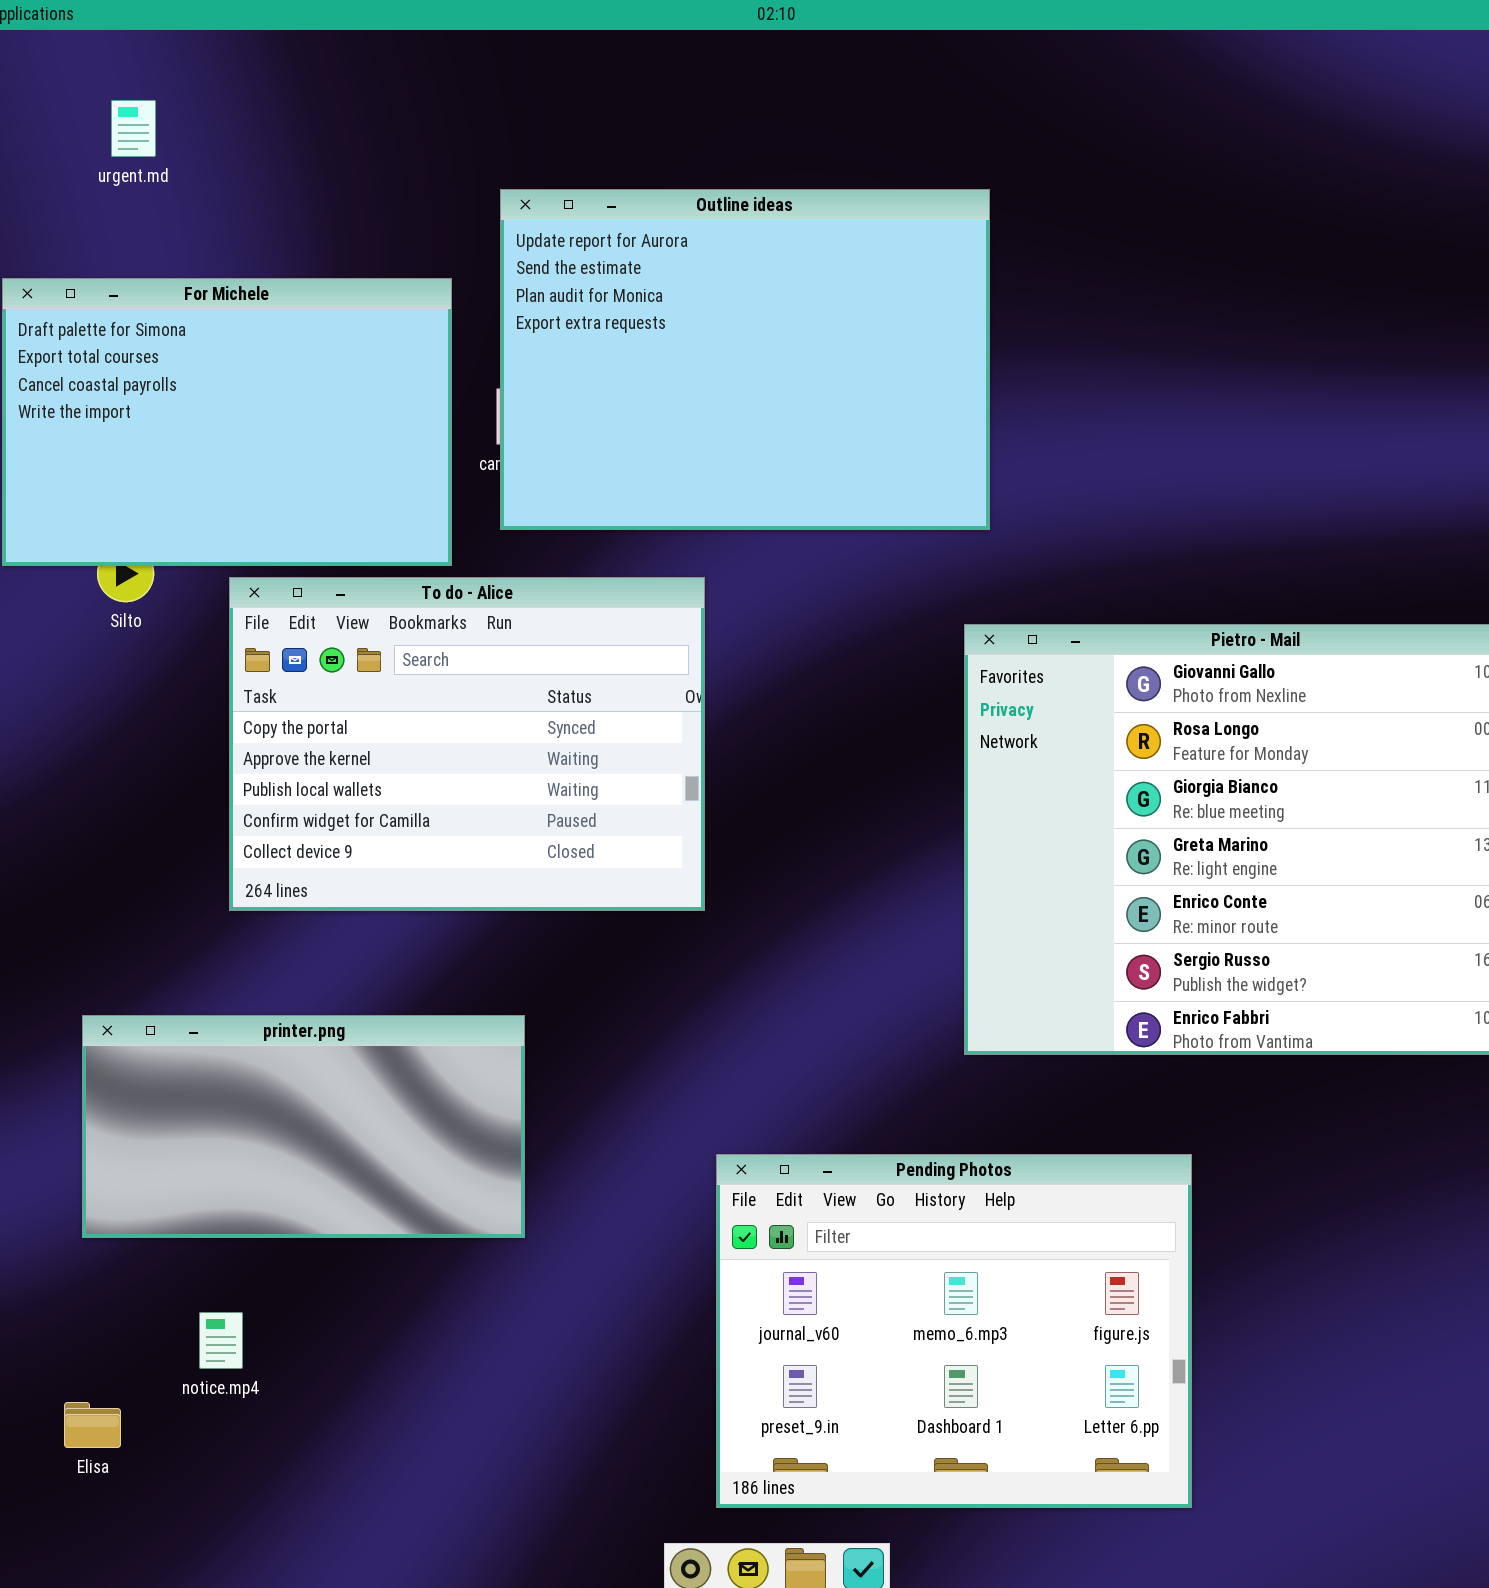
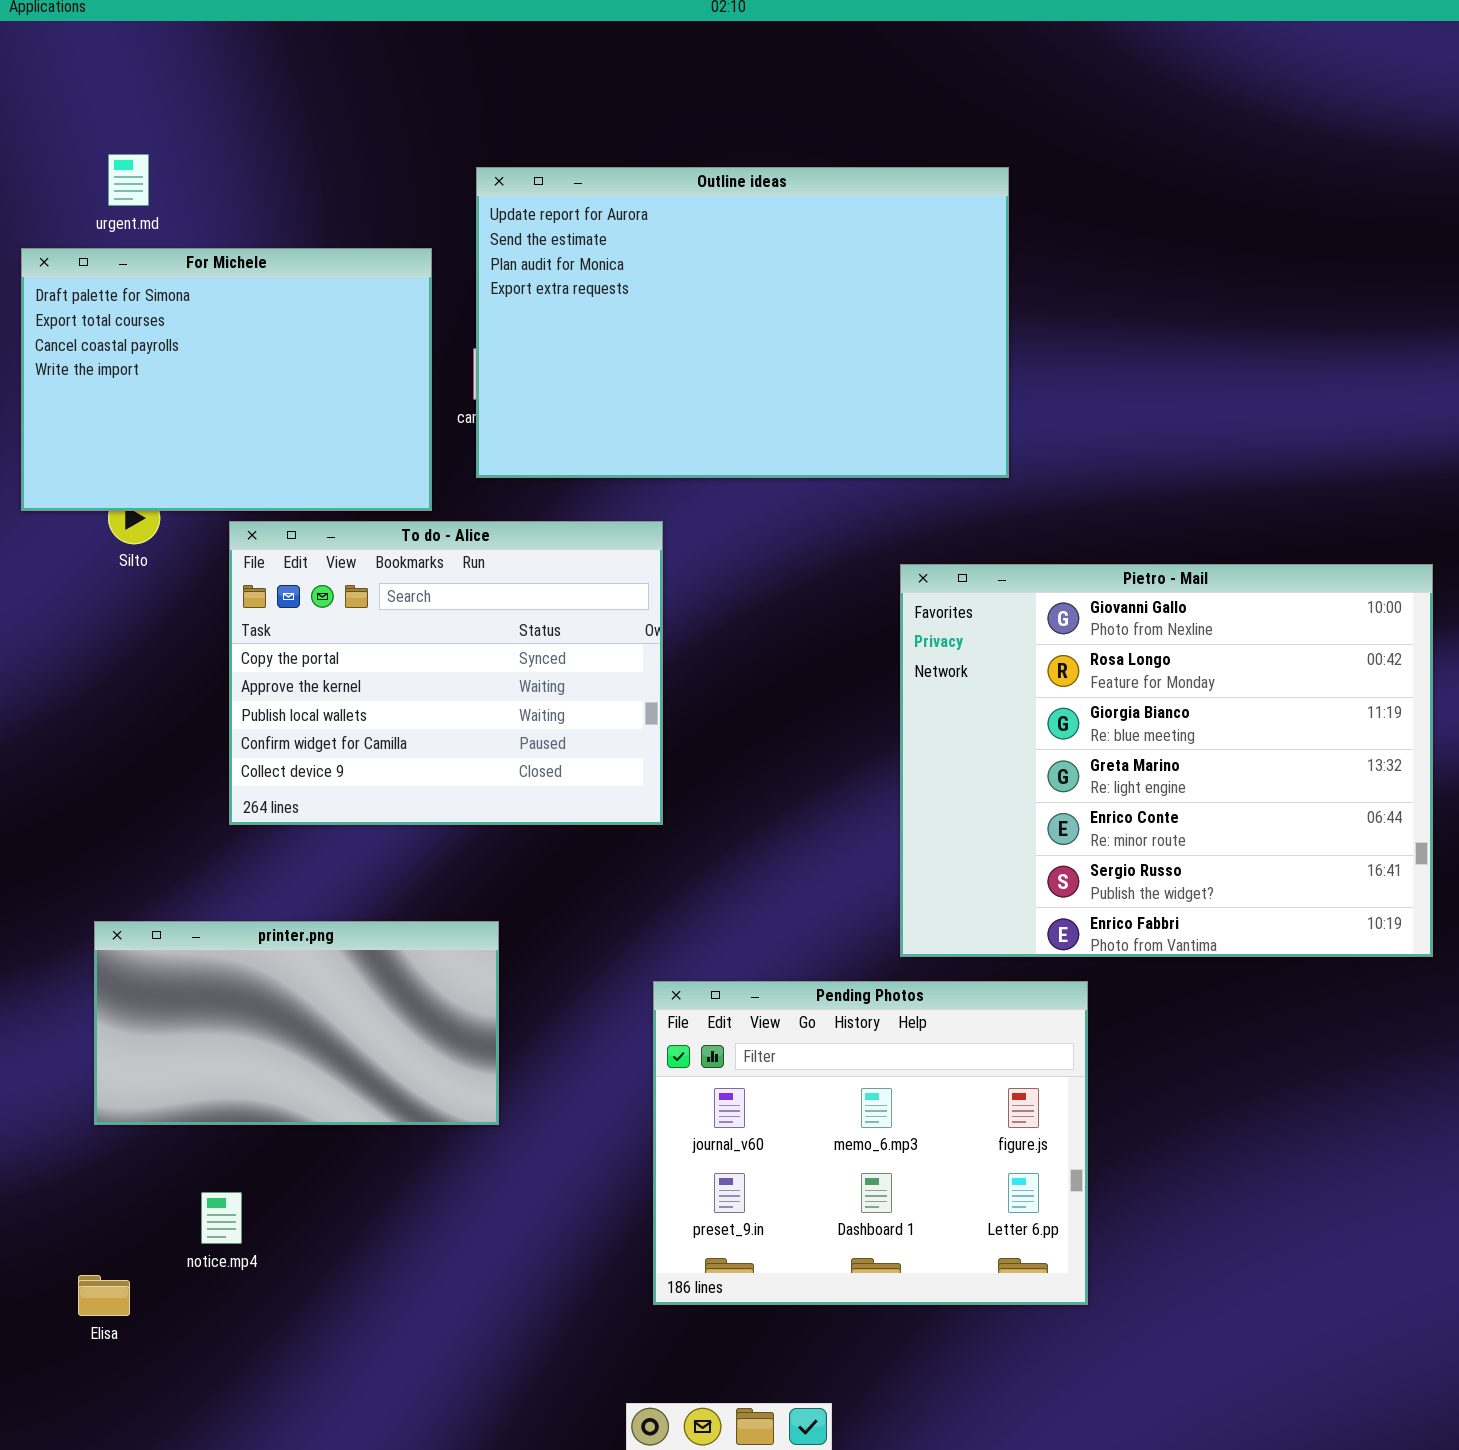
urgent.md: [111,100,156,157] -> [108,154,149,206], moved
Outline ideas: [500,189,990,530] -> [476,167,1009,478], resized
Pending Photos: [716,1154,1192,1508] -> [653,981,1088,1305], moved

